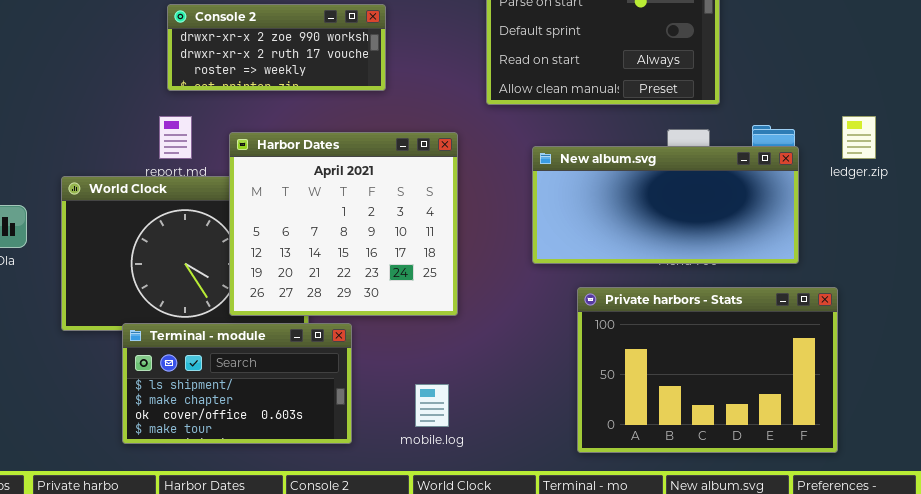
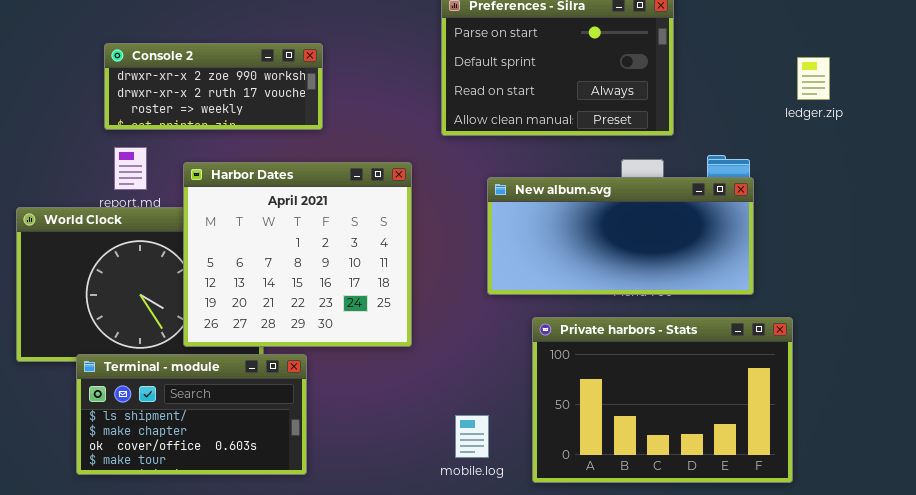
Console 2: [167,4,386,91] -> [104,43,323,130], moved
ledger.zip: [842,116,876,159] -> [797,57,830,100], moved
mobile.log: [415,384,449,427] -> [455,415,489,458], moved

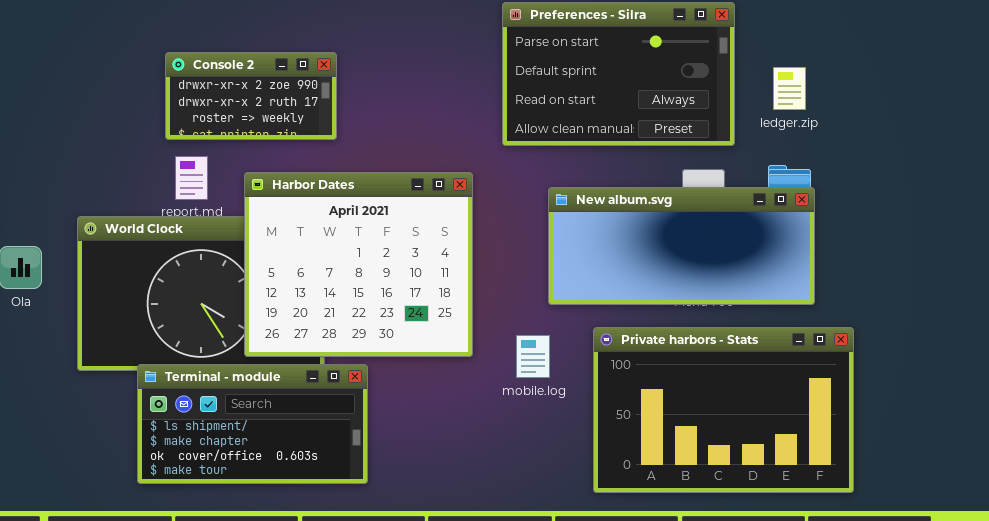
Console 2: [104,43,323,130] -> [165,52,337,140], resized
ledger.zip: [797,57,830,100] -> [773,67,806,110], moved
mobile.log: [455,415,489,458] -> [516,335,550,378], moved

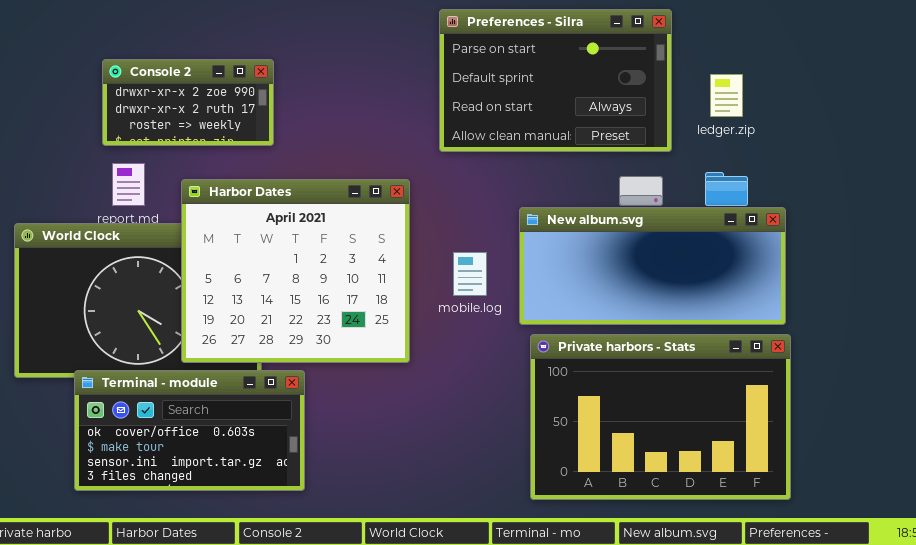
New album.svg: [548,187,815,305] -> [519,207,786,325], moved
mobile.log: [516,335,550,378] -> [453,252,487,296], moved
Terminal - module: [137,364,368,484] -> [74,370,305,491], scrolled down 2 rows

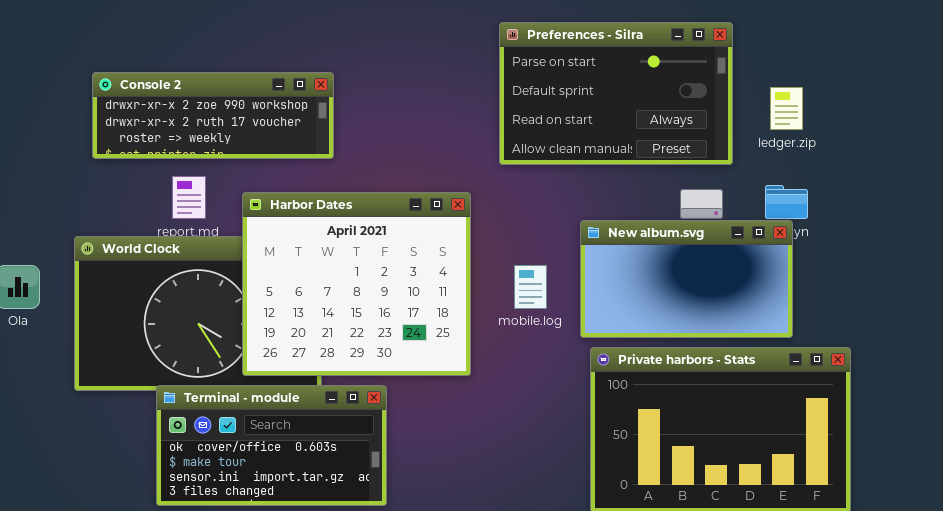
Console 2: [102,59,274,146] -> [92,72,334,159], resized
New album.svg: [519,207,786,325] -> [580,220,793,338], resized
Terminal - module: [74,370,305,491] -> [156,385,387,506], moved

